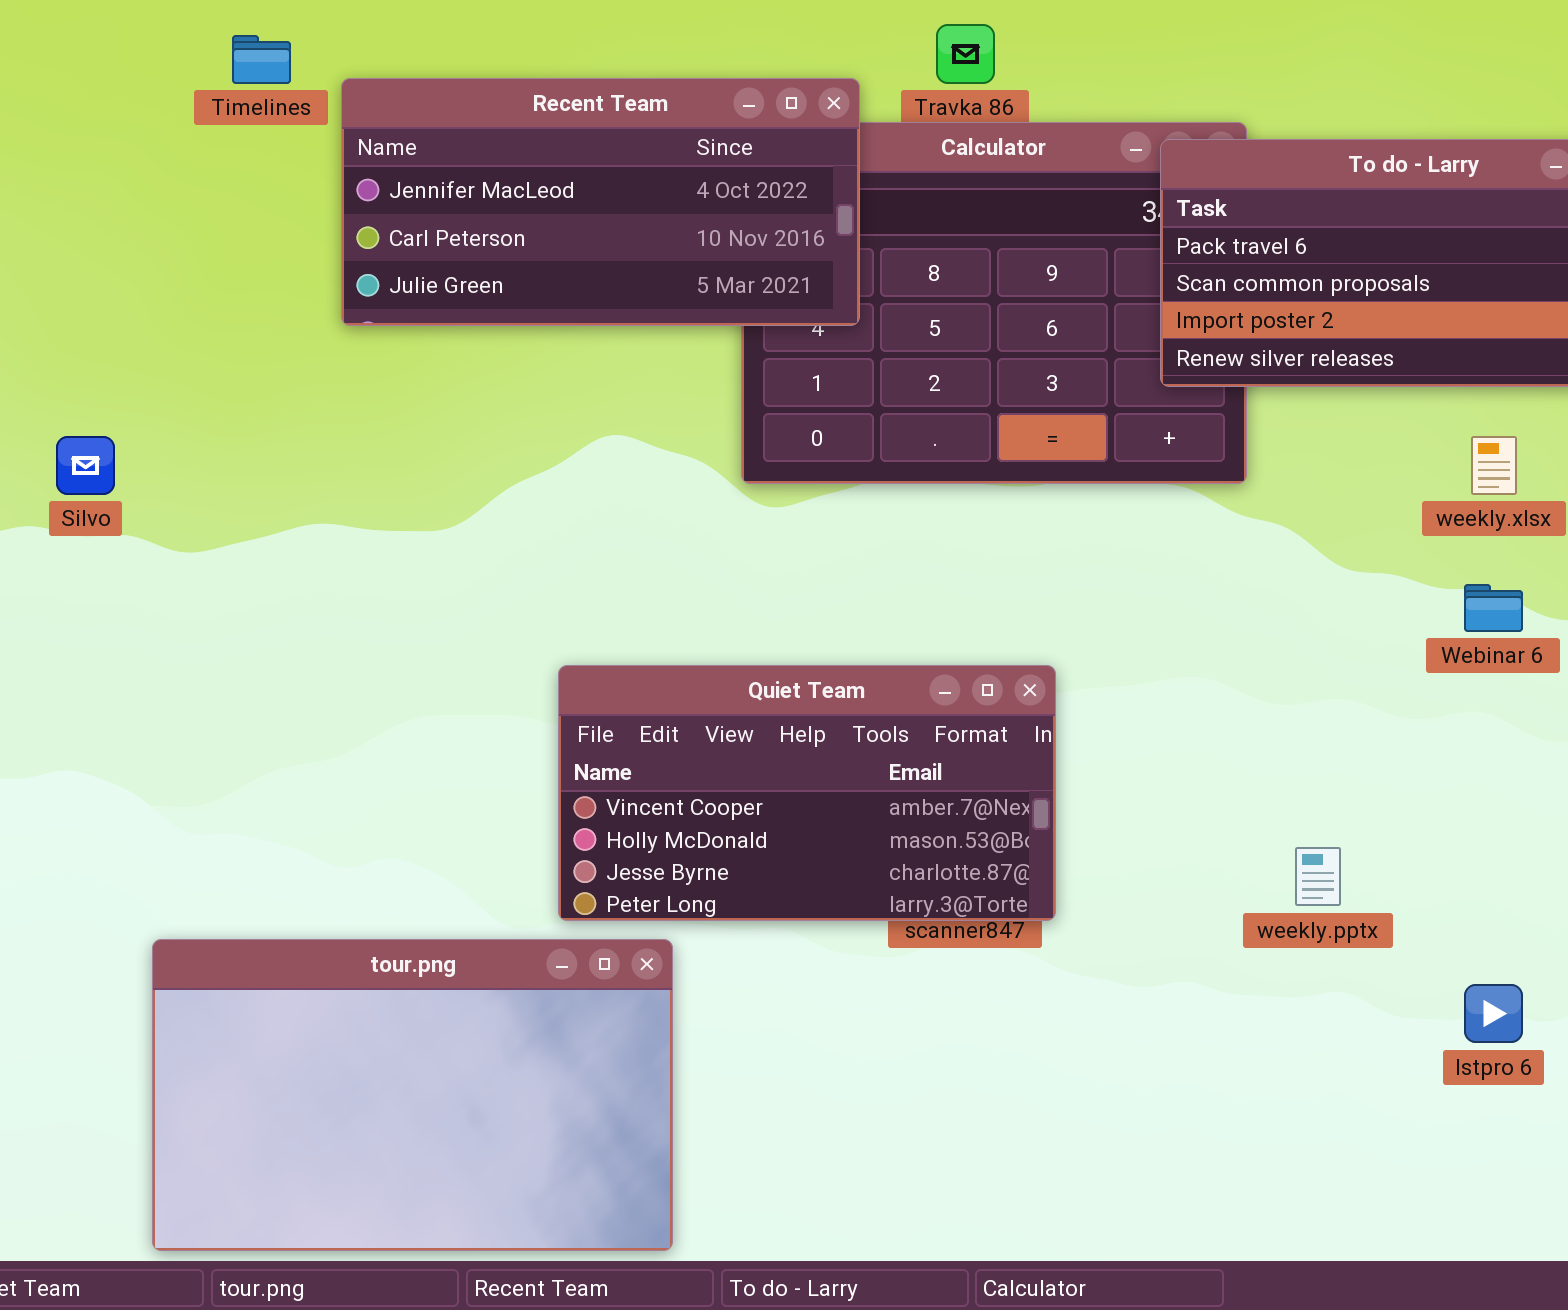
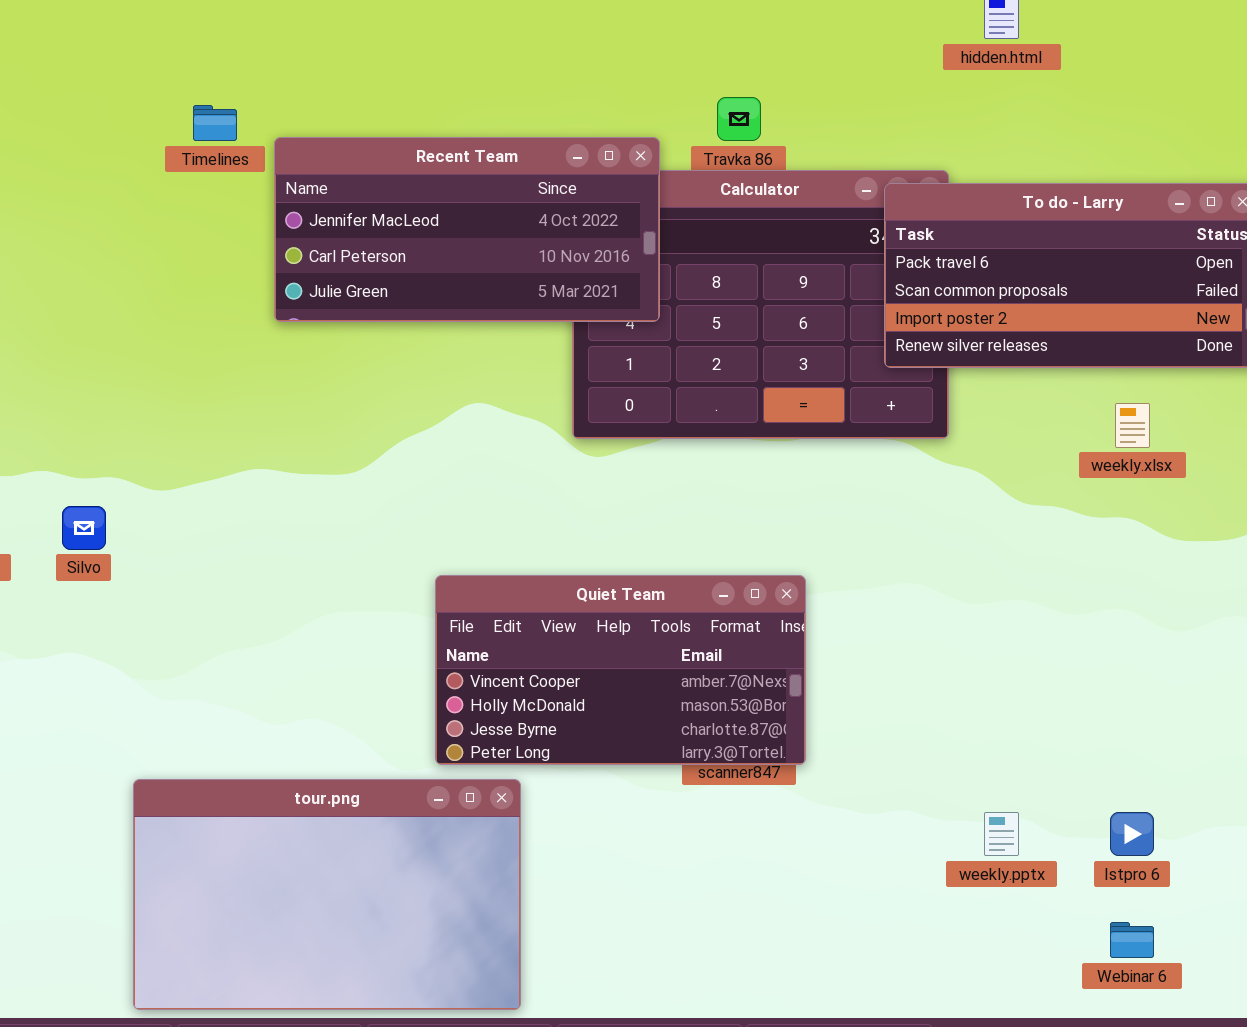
Silvo: [56,436,115,495] -> [62,506,106,550], moved
Webinar 6: [1464,584,1523,632] -> [1110,922,1154,958], moved
weekly.pptx: [1295,847,1341,906] -> [984,812,1019,856], moved

